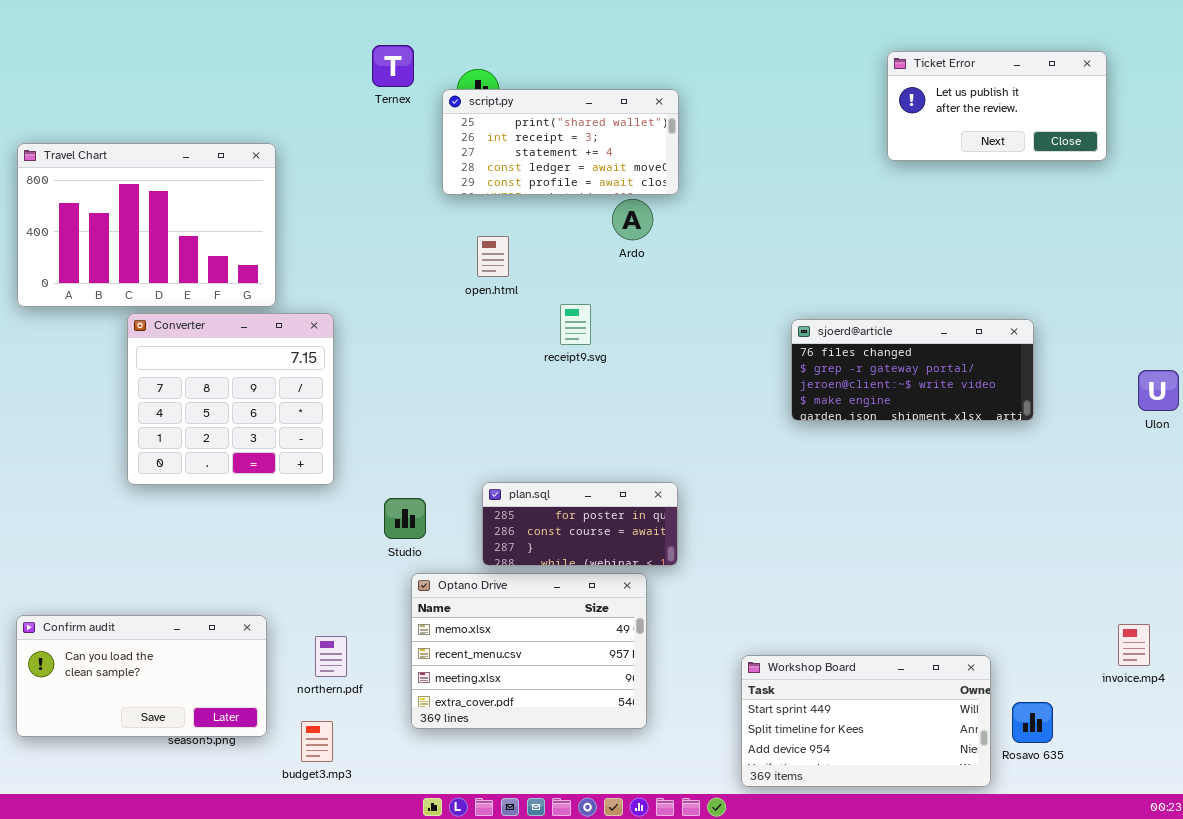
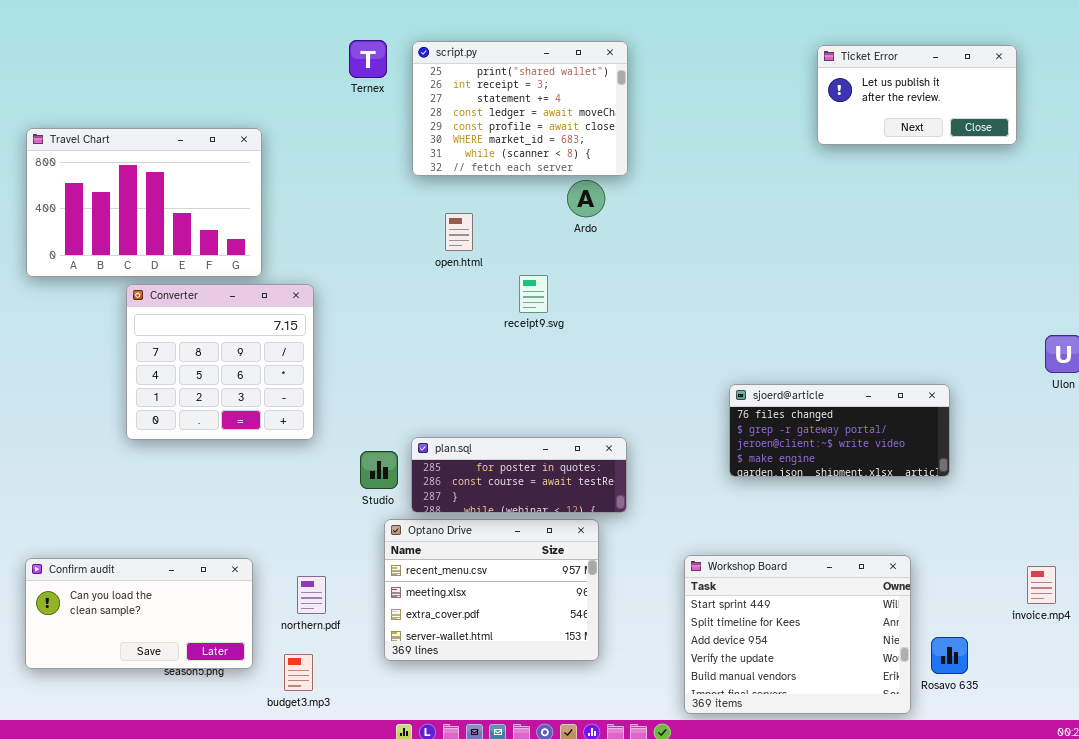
script.py: [442,89,679,195] -> [412,41,628,176], resized
sjoerd@article: [791,319,1034,421] -> [729,384,950,477], moved
plan.sql: [482,482,678,566] -> [411,437,627,513], resized
Optano Drive: [411,573,647,729] -> [384,519,599,661], scrolled down 1 row
Workshop Board: [741,655,991,787] -> [684,555,911,714], resized

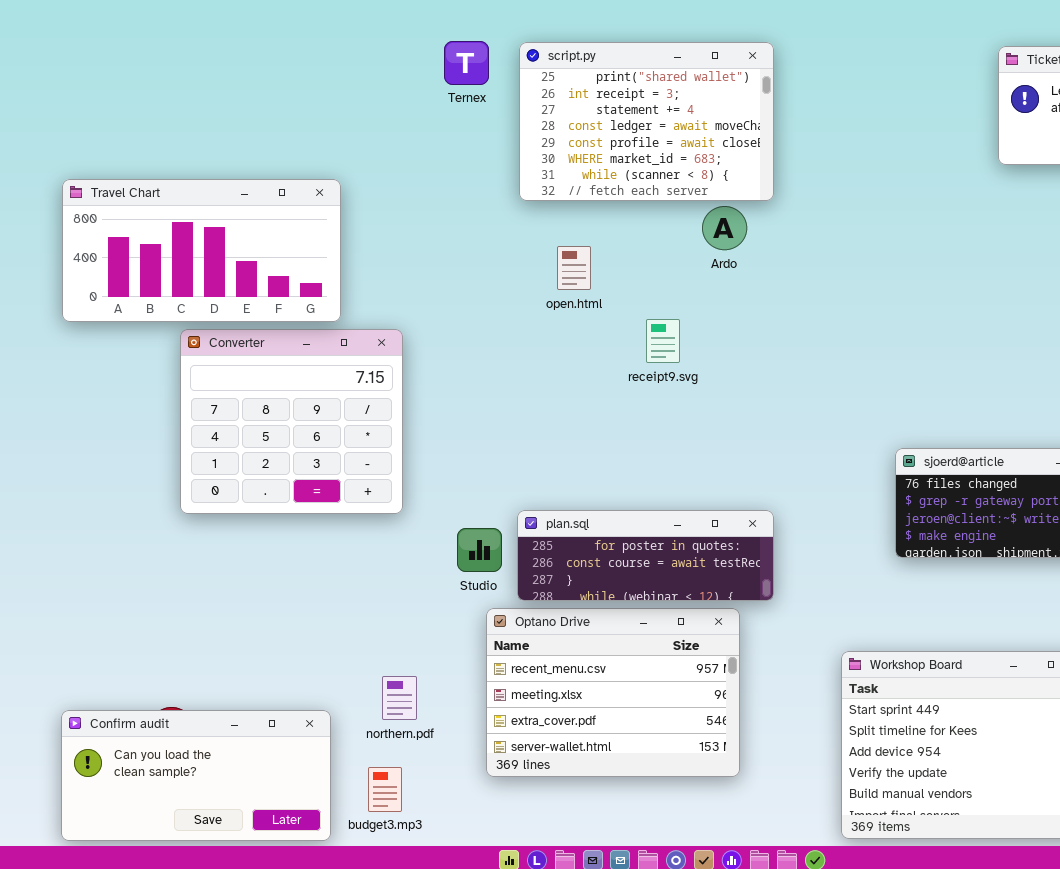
Travel Chart: [26,128,262,277] -> [62,179,341,322], resized
Confirm audit: [25,558,253,669] -> [61,710,331,841], moved

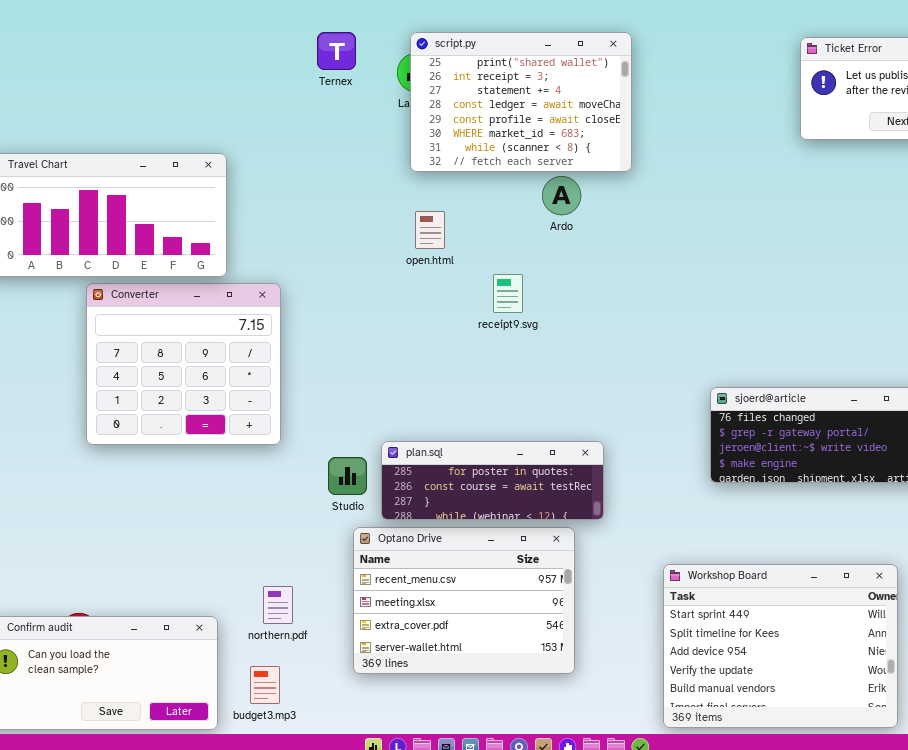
script.py: [519,42,774,201] -> [410,32,632,172], moved

